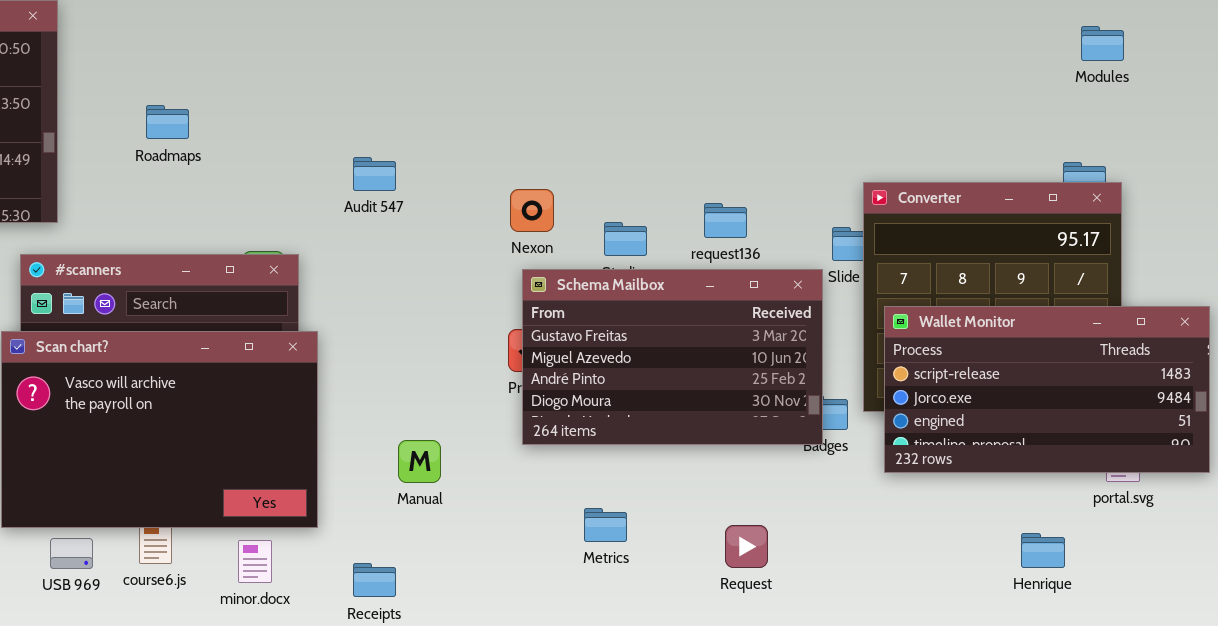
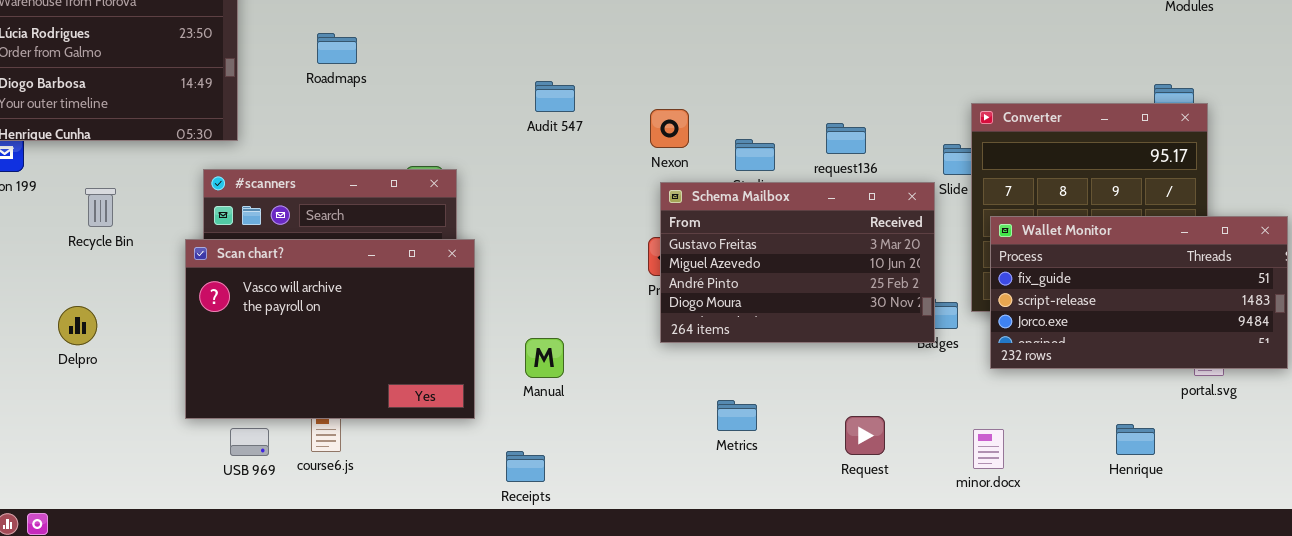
Audit 547: [353,157,396,191] -> [535,81,575,112], moved
Wallet Monitor: [884,306,1210,473] -> [990,216,1288,369], scrolled up 1 row
Manual: [398,440,441,483] -> [525,338,564,378], moved
minor.docx: [238,540,272,583] -> [973,429,1004,469], moved

